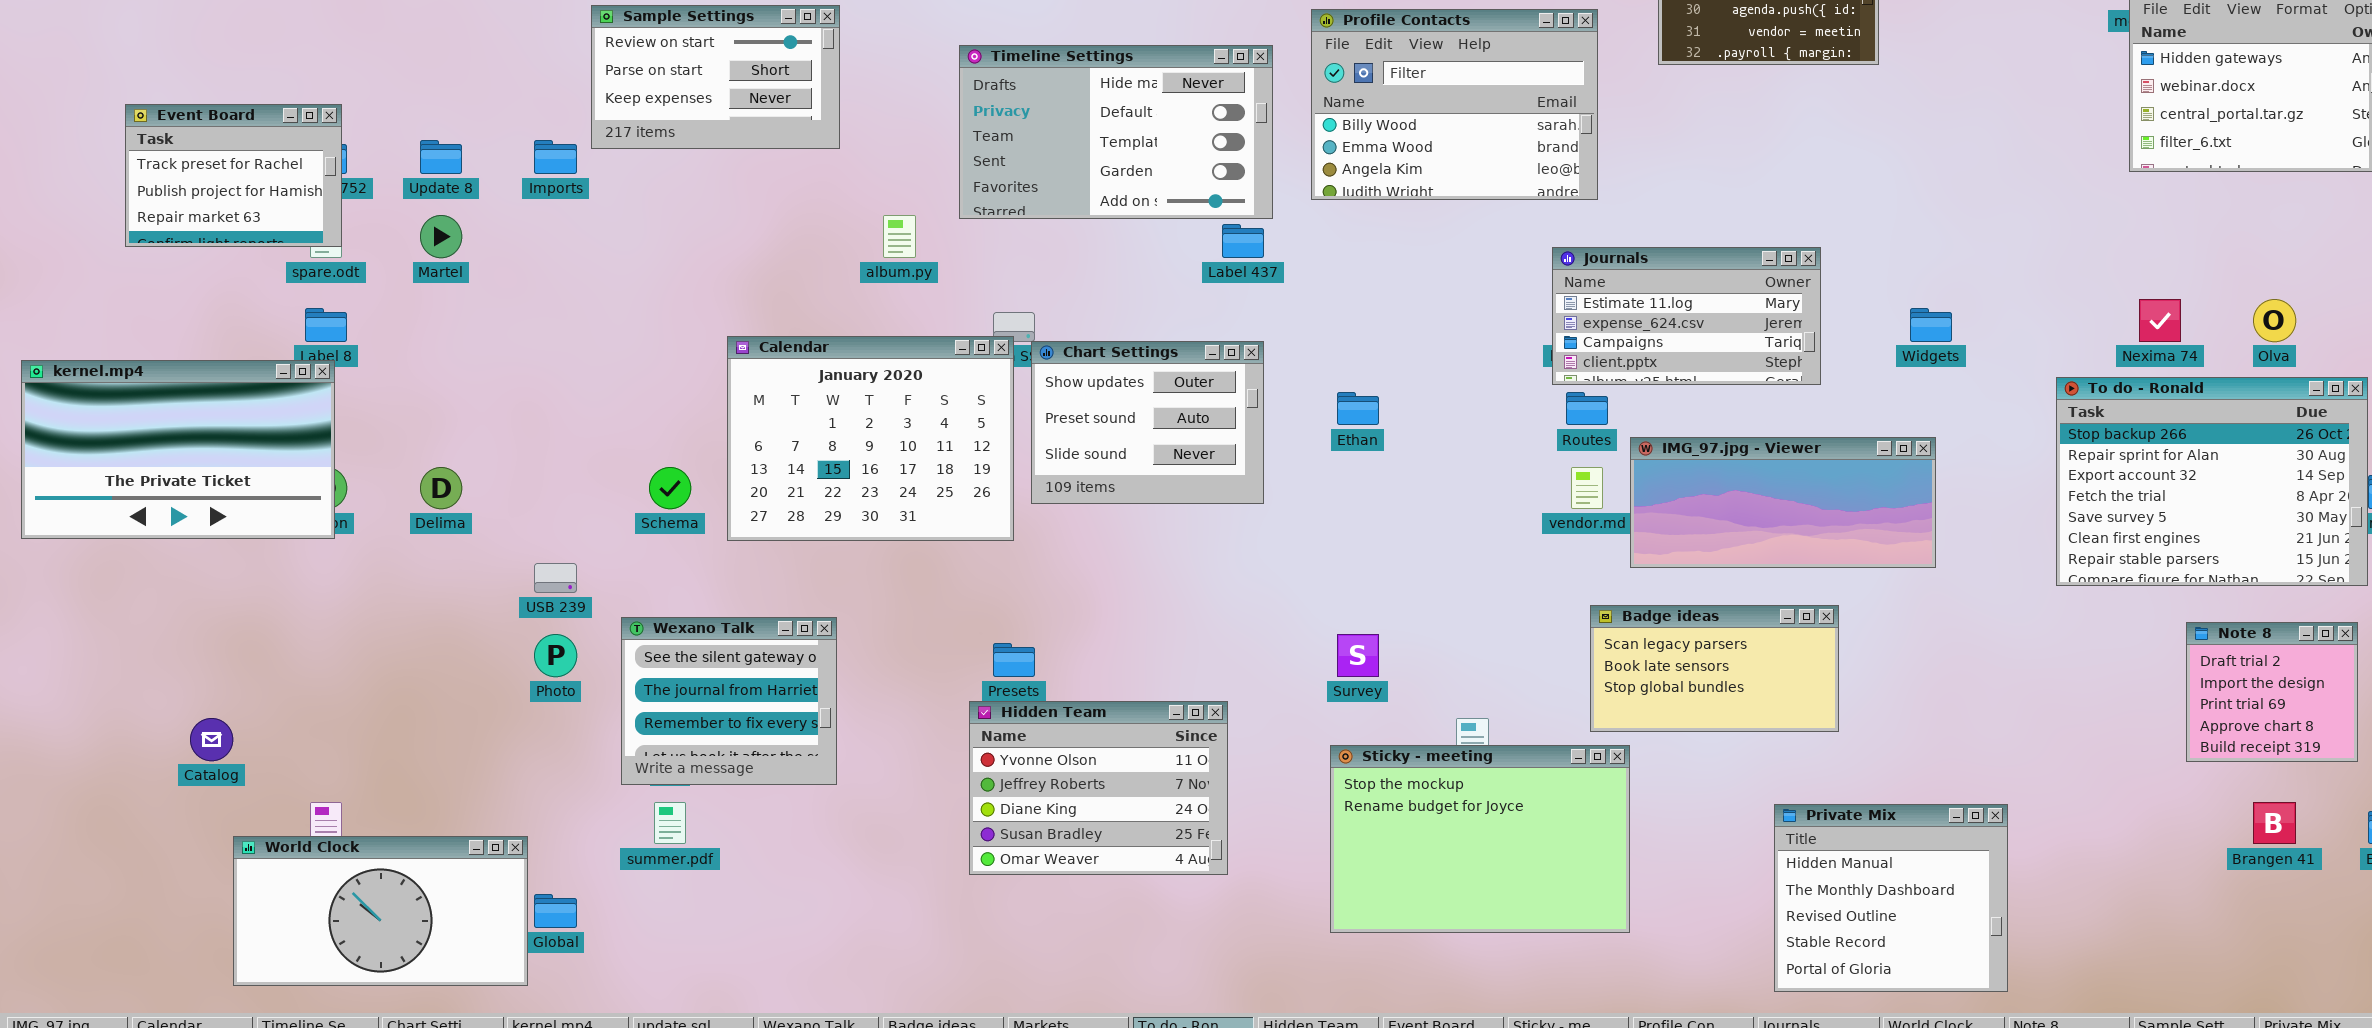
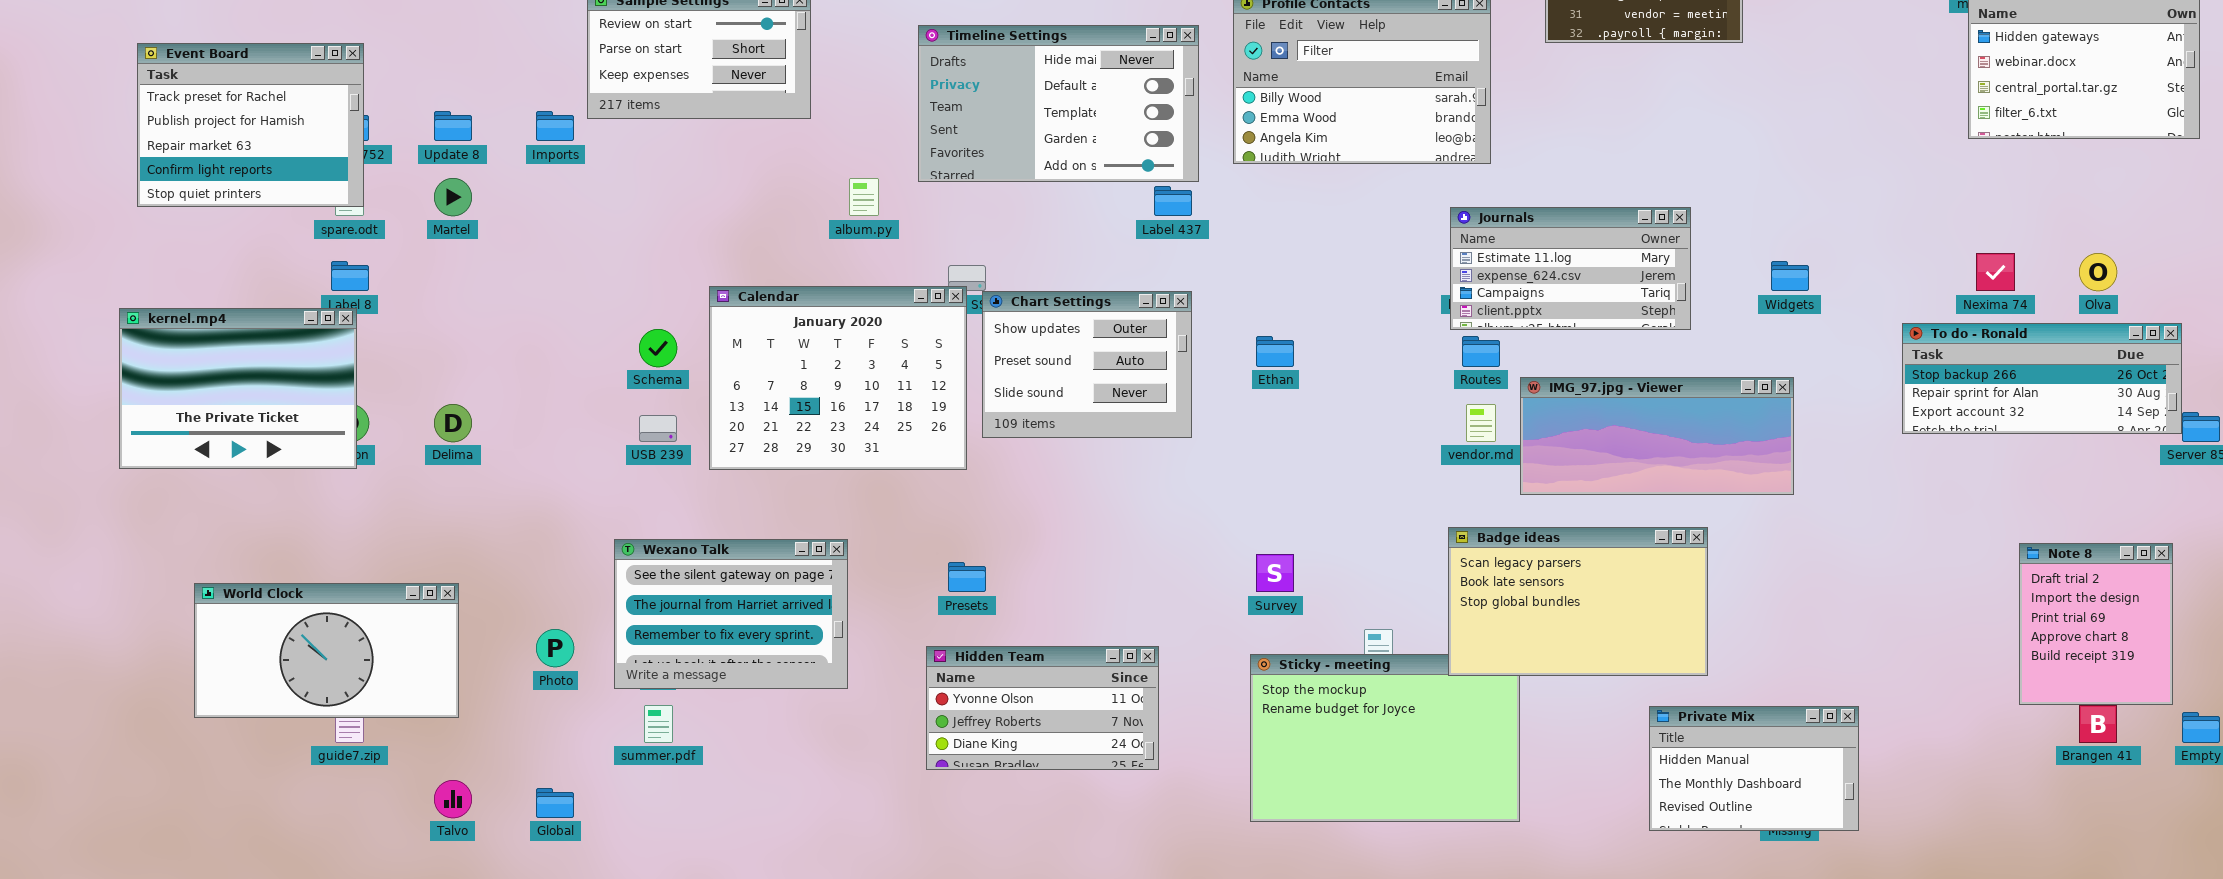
Event Board: [125,104,342,247] -> [137,43,364,207], resized
kernel.mp4: [21,360,335,539] -> [119,308,357,469], resized
To do - Ronald: [2056,377,2368,586] -> [1902,323,2182,434], resized
Schema: [649,467,691,509] -> [639,329,677,367], moved
USB 239: [534,563,577,593] -> [639,415,677,442], moved
Badge ideas: [1590,605,1839,732] -> [1448,527,1708,676], resized
Wexano Talk: [621,617,837,785] -> [614,539,848,689], resized
Note 8: [2186,622,2358,762] -> [2019,543,2173,705], resized
Photo: [534,634,577,677] -> [536,629,574,667], moved
Hidden Team: [969,701,1228,875] -> [926,646,1159,770], resized
Private Mix: [1774,804,2008,992] -> [1649,706,1859,831], resized
World Clock: [233,836,528,986] -> [194,583,459,718], moved

